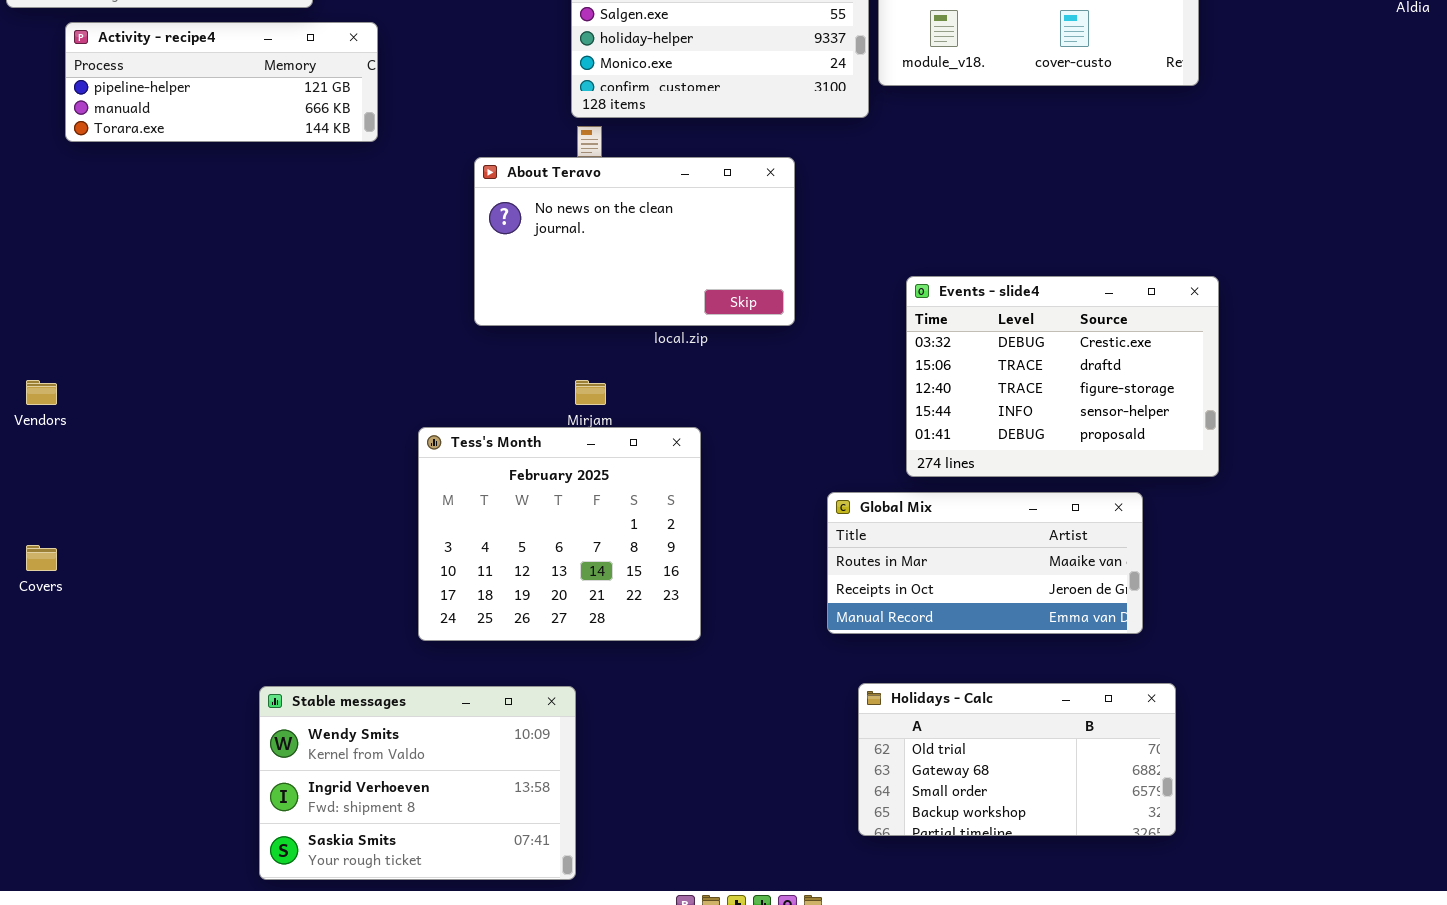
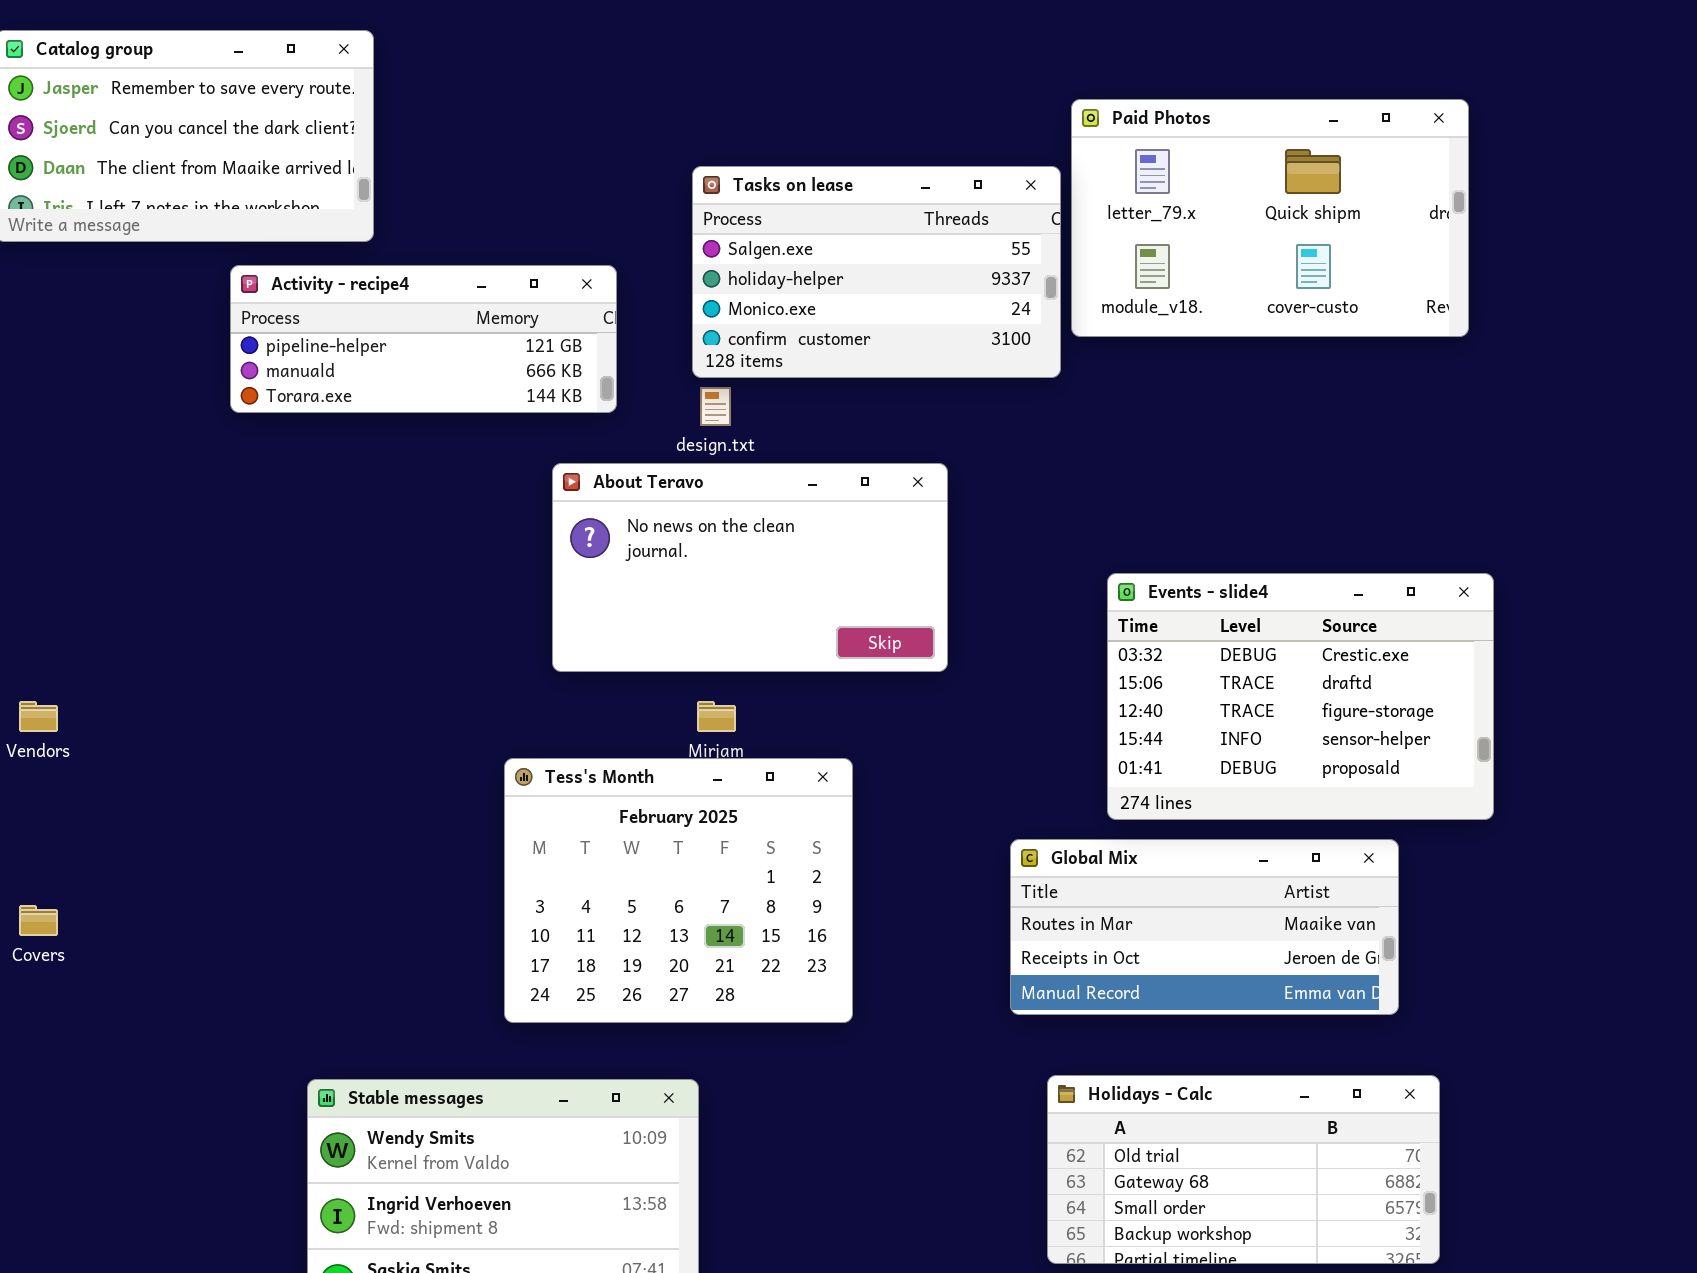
Activity - recipe4: [65,22,378,142] -> [230,265,617,413], moved
About Teravo: [474,157,795,326] -> [552,463,948,672], moved

